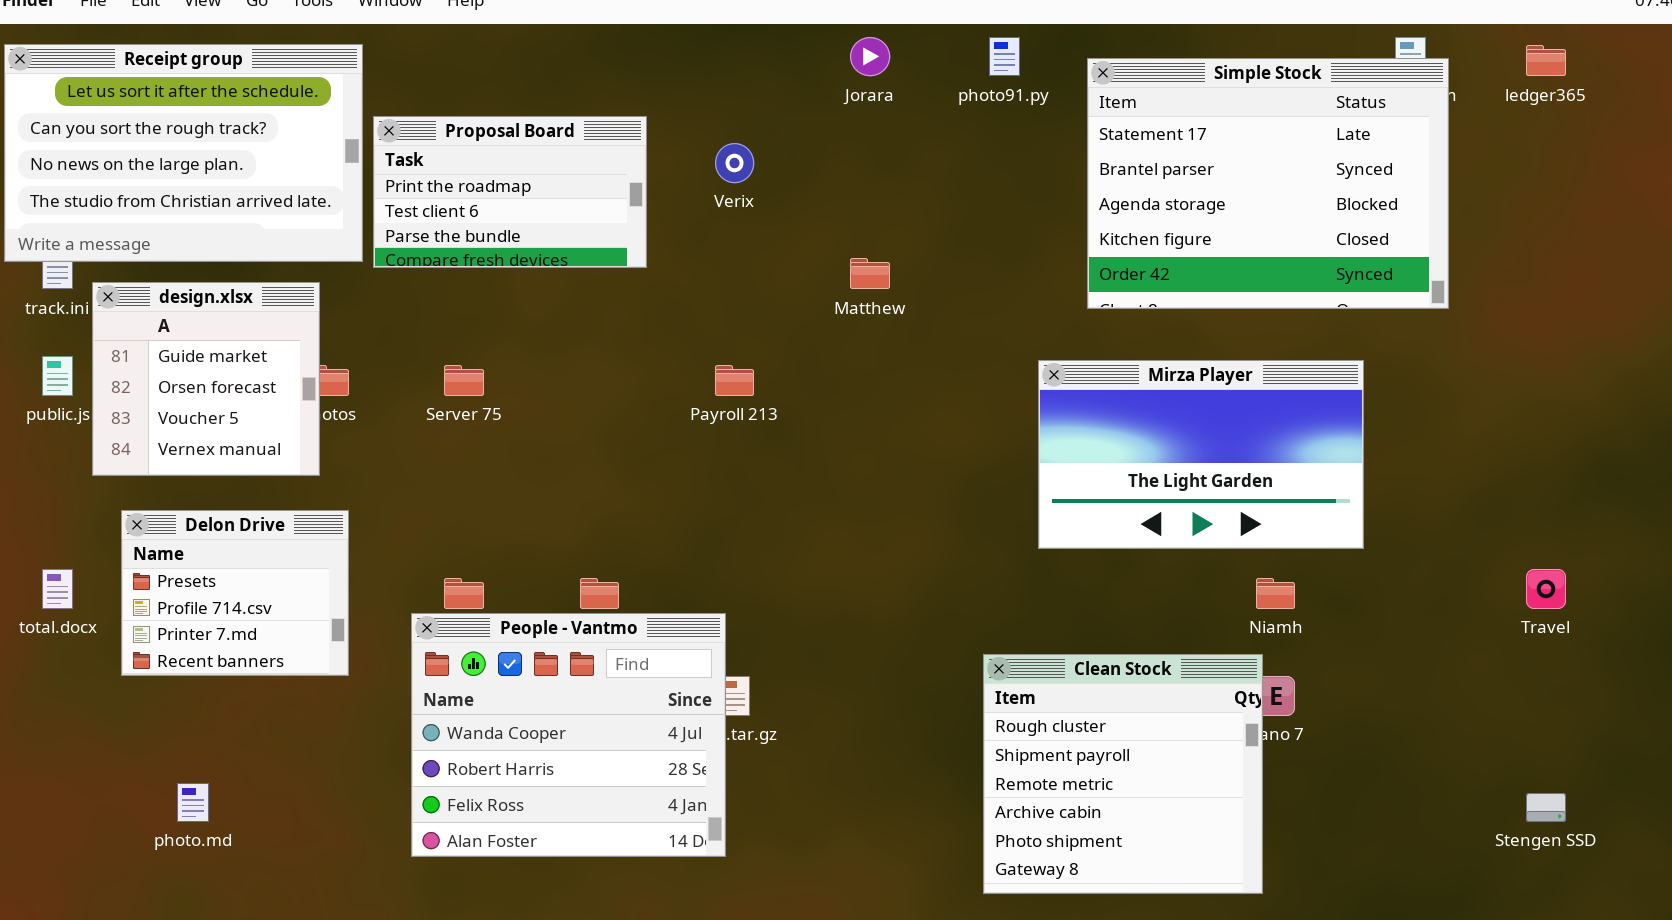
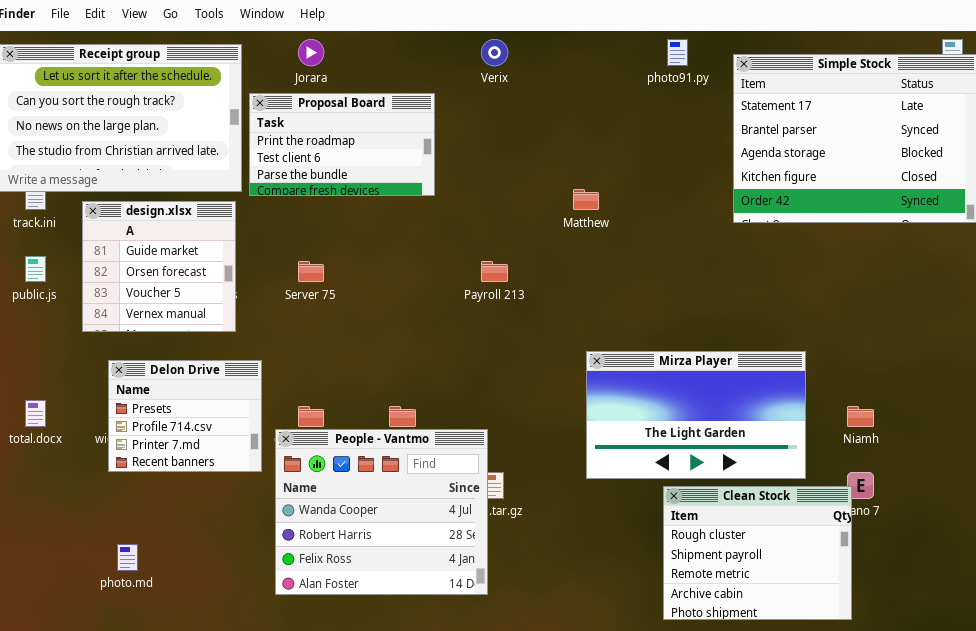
Jorara: [850,37,890,76] -> [298,39,324,66], moved
Verix: [715,143,754,183] -> [481,39,508,66], moved
design.xlsx: [92,282,320,476] -> [82,201,236,332], moved
Mirza Player: [1038,360,1364,549] -> [586,351,806,479], moved
Delon Drive: [121,510,349,676] -> [108,360,262,472], moved
Clean Stock: [983,654,1263,894] -> [663,486,852,620], resized

